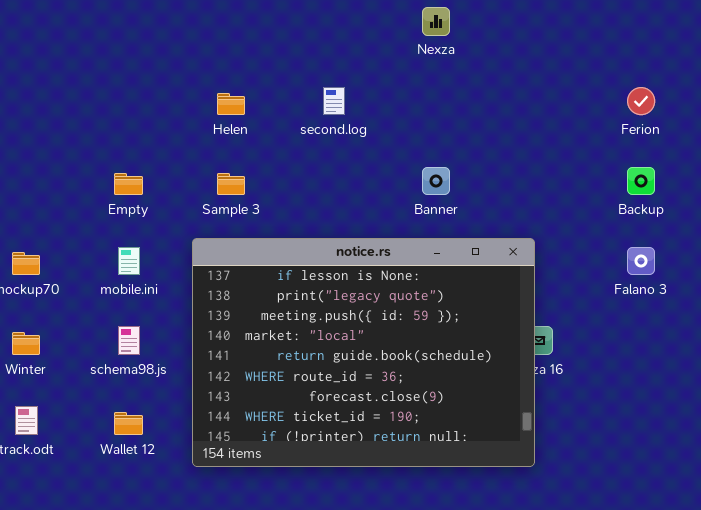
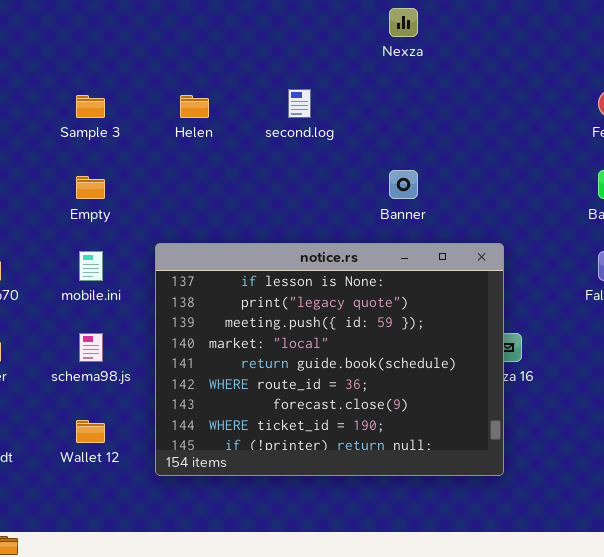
Sample 3: [217,173,245,195] -> [76,95,105,118], moved

